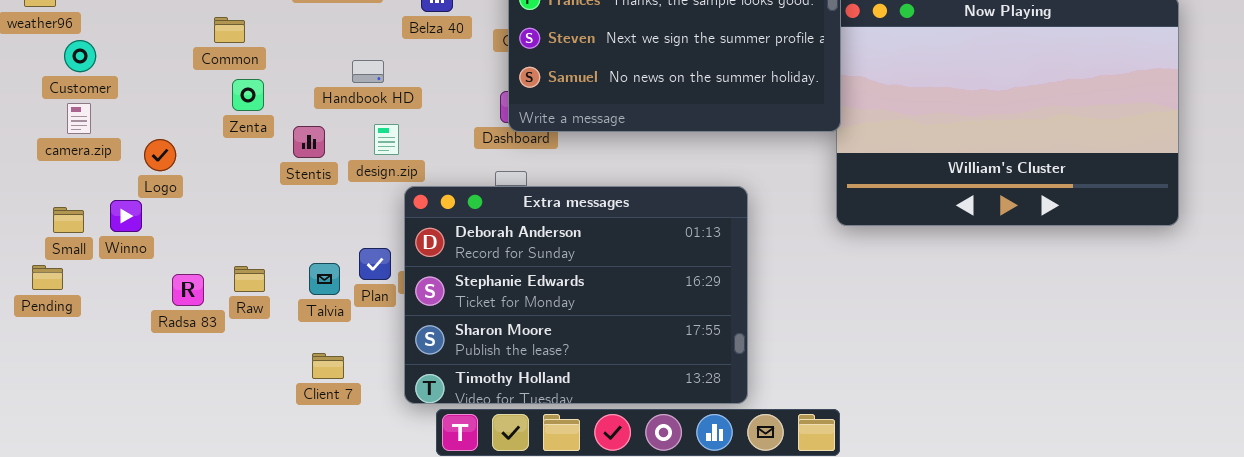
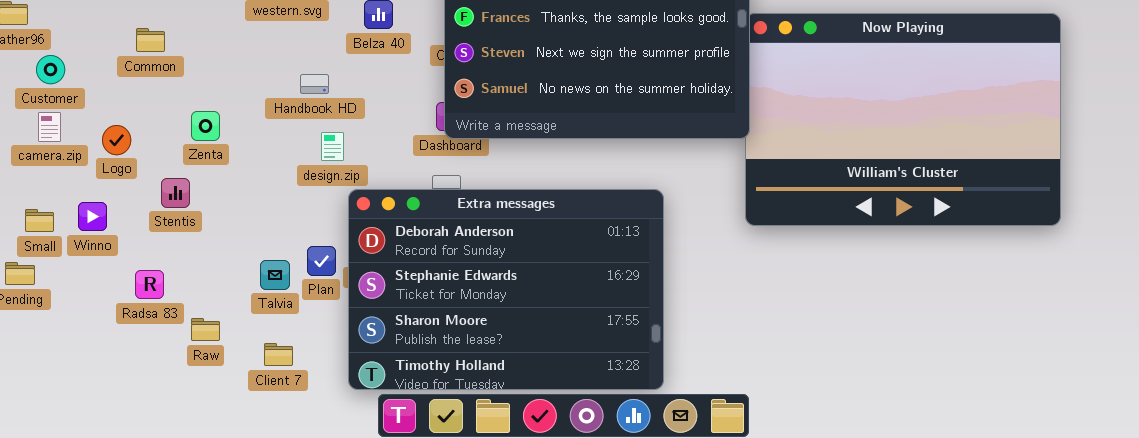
Common: [214,17,245,43] -> [136,28,165,52], moved
Zenta: [232,79,264,111] -> [191,111,220,141], moved
Stentis: [293,126,325,158] -> [161,178,190,208], moved
Logo: [144,139,176,171] -> [102,125,131,155], moved
Raw: [234,266,265,292] -> [191,318,220,341], moved

